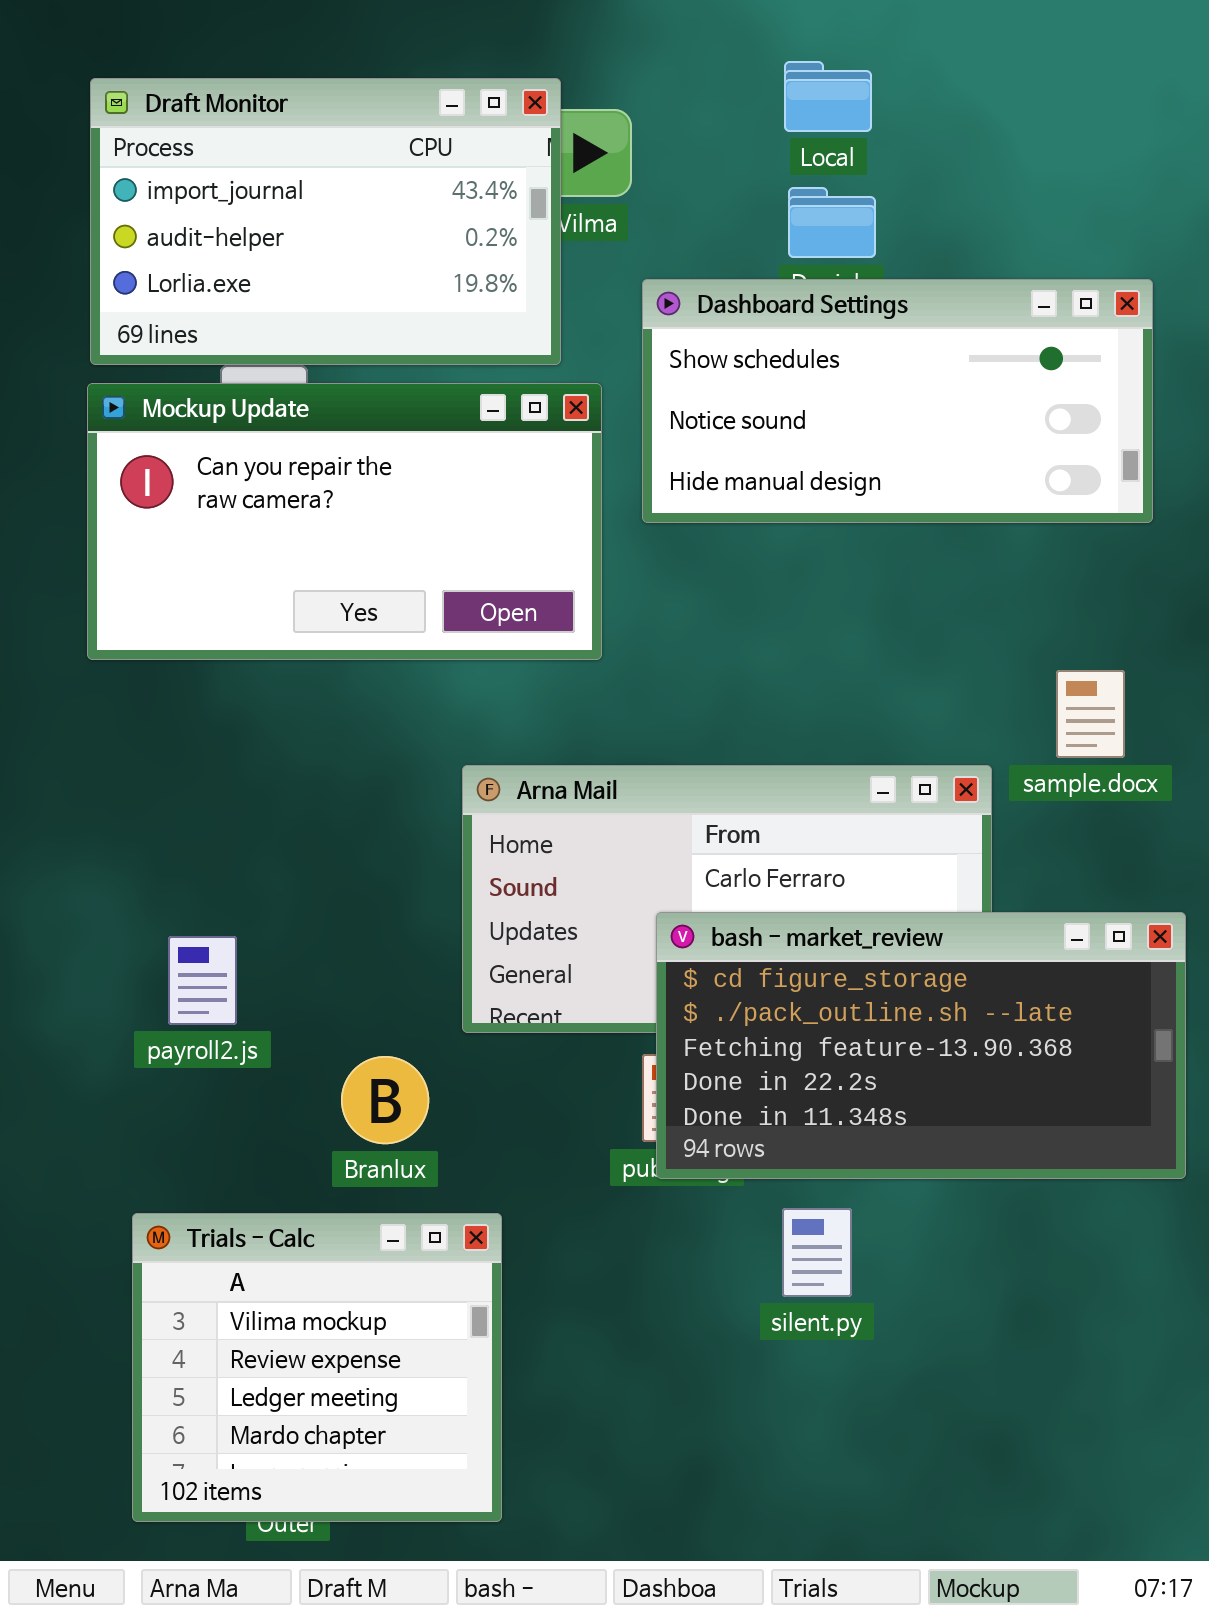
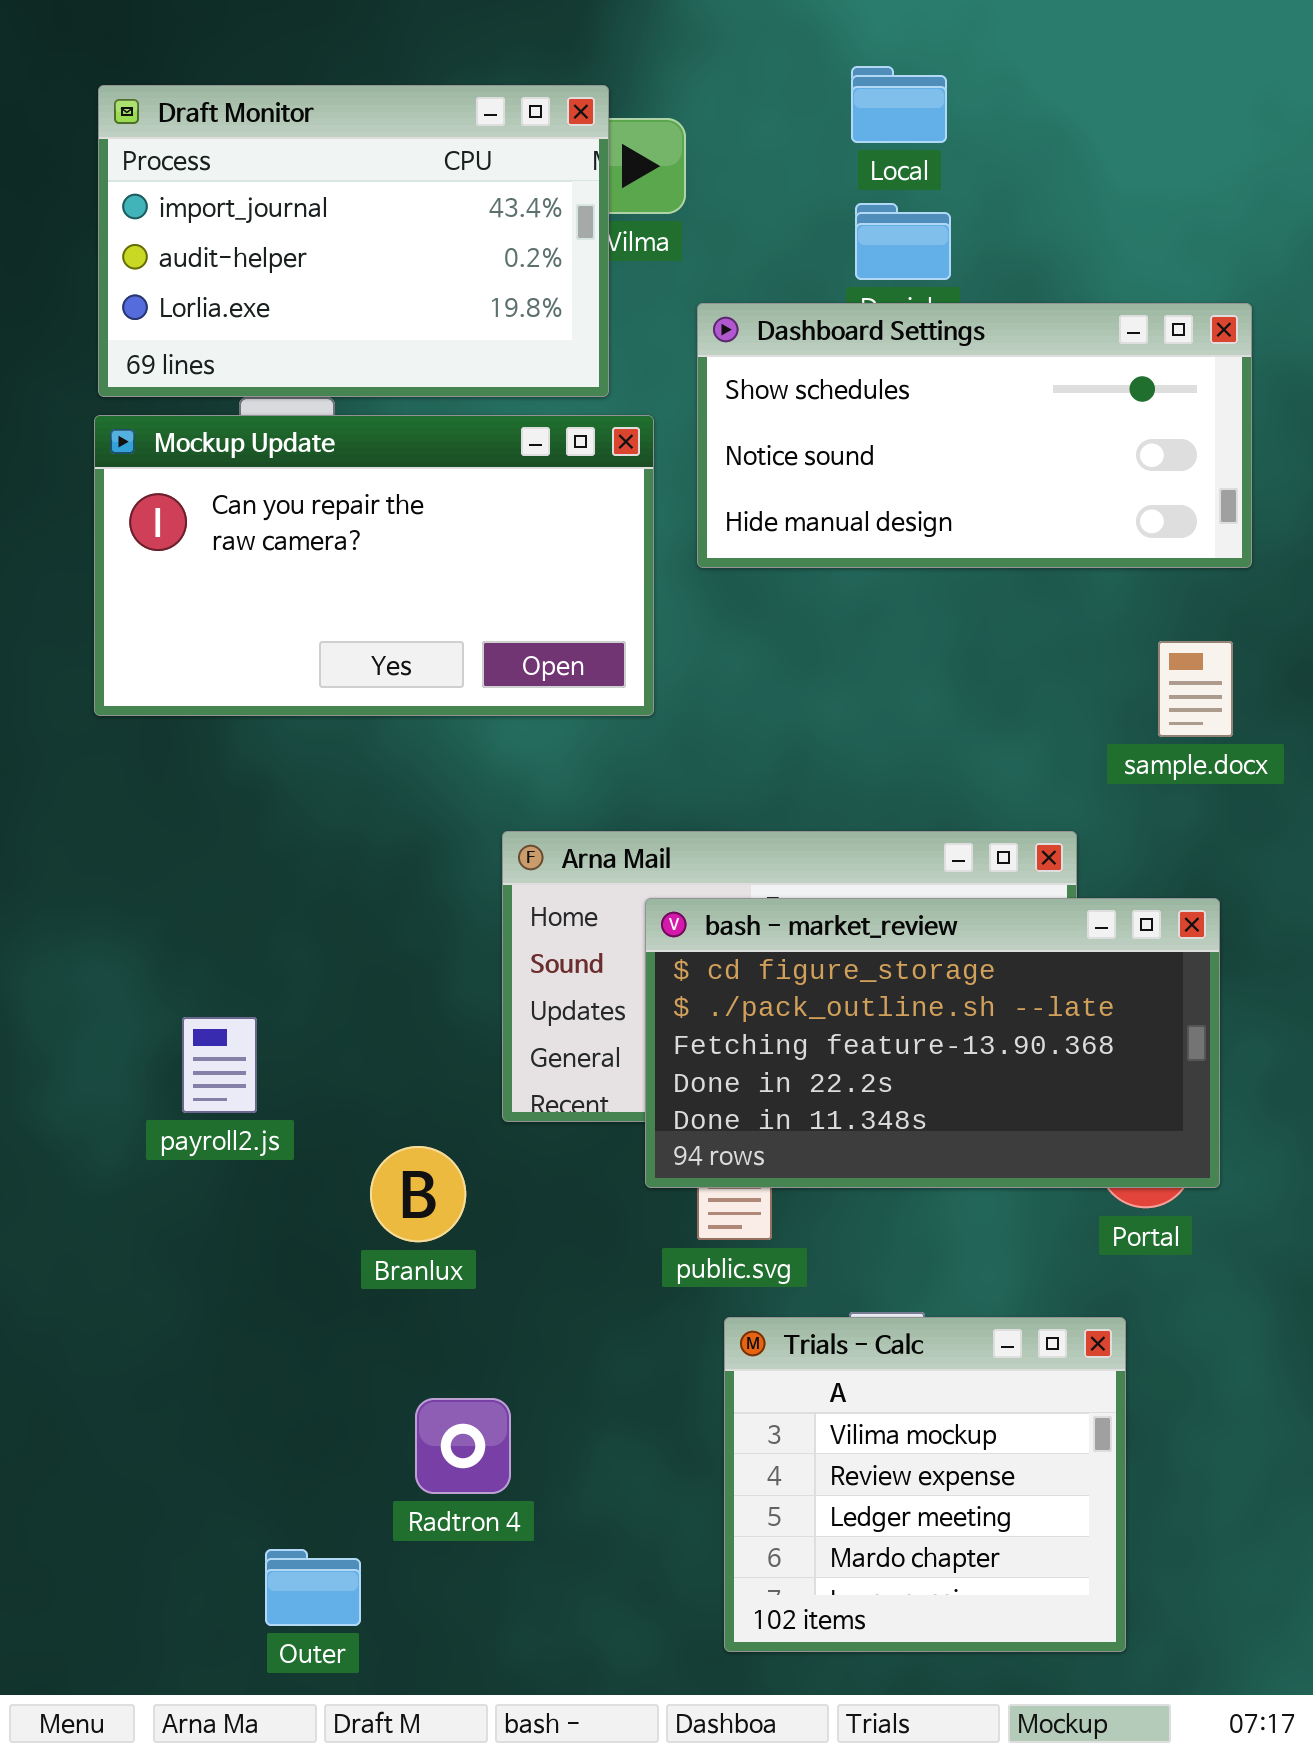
sample.docx: [1056,670,1125,758] -> [1158,641,1233,737], moved
bash - market_review: [656,912,1186,1179] -> [645,898,1220,1188], moved
Trials - Calc: [132,1213,502,1522] -> [724,1317,1126,1652], moved

